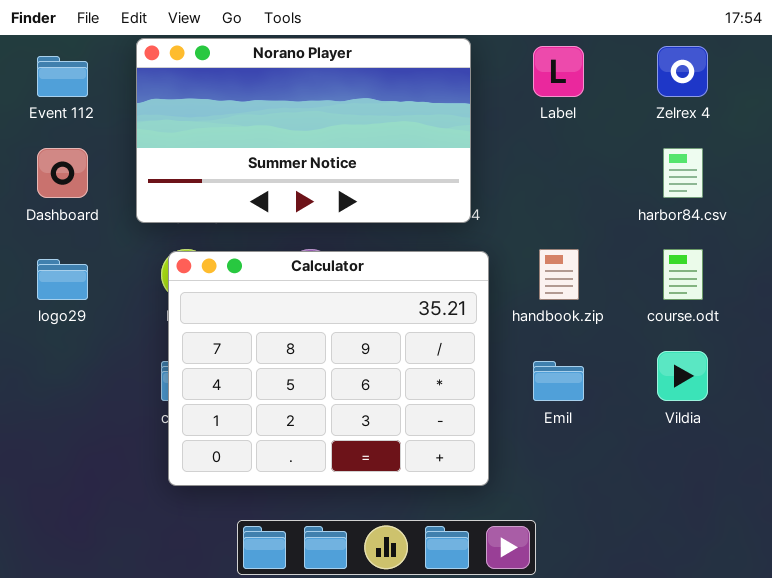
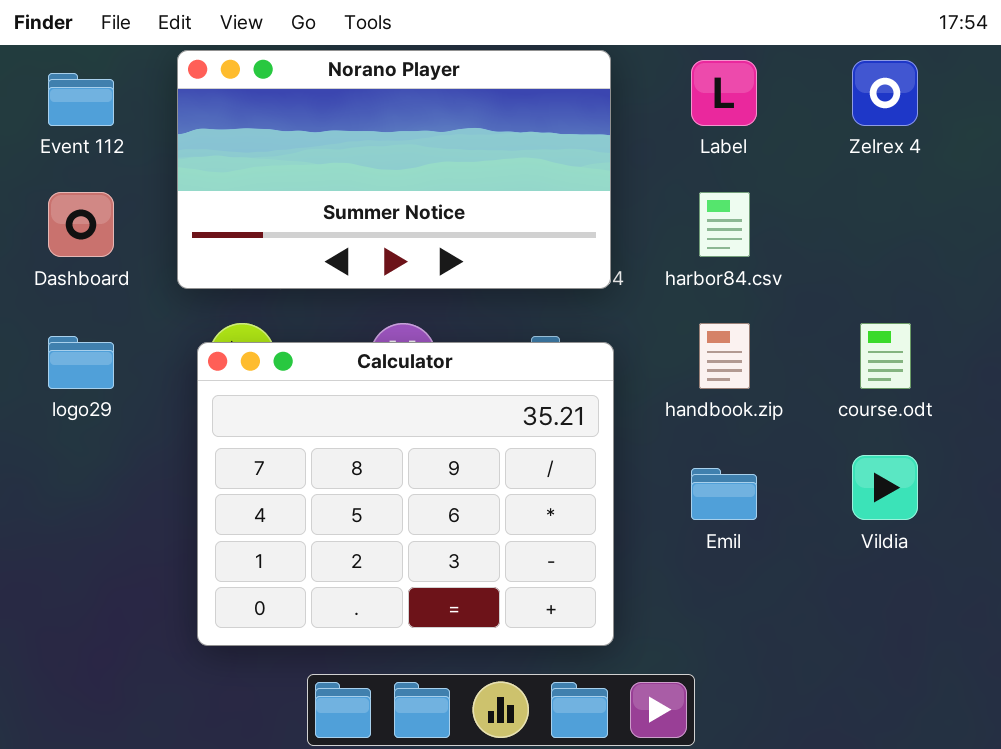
harbor84.csv: [663,148,703,198] -> [699,192,750,257], moved
Calculator: [168,251,489,486] -> [197,342,614,646], moved

